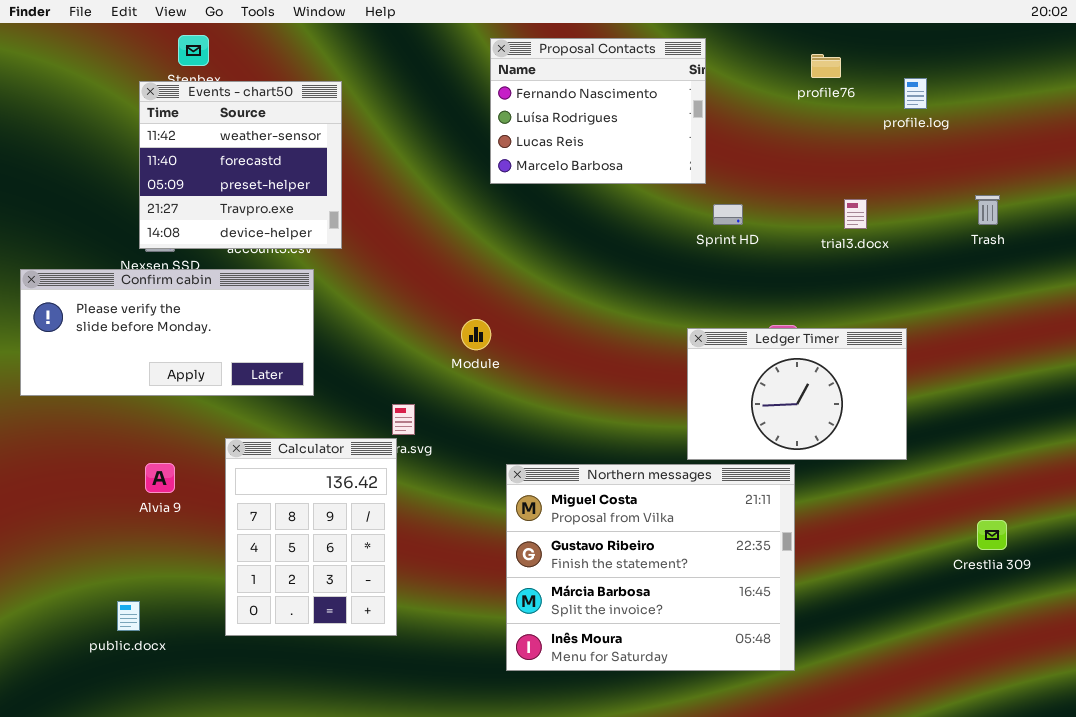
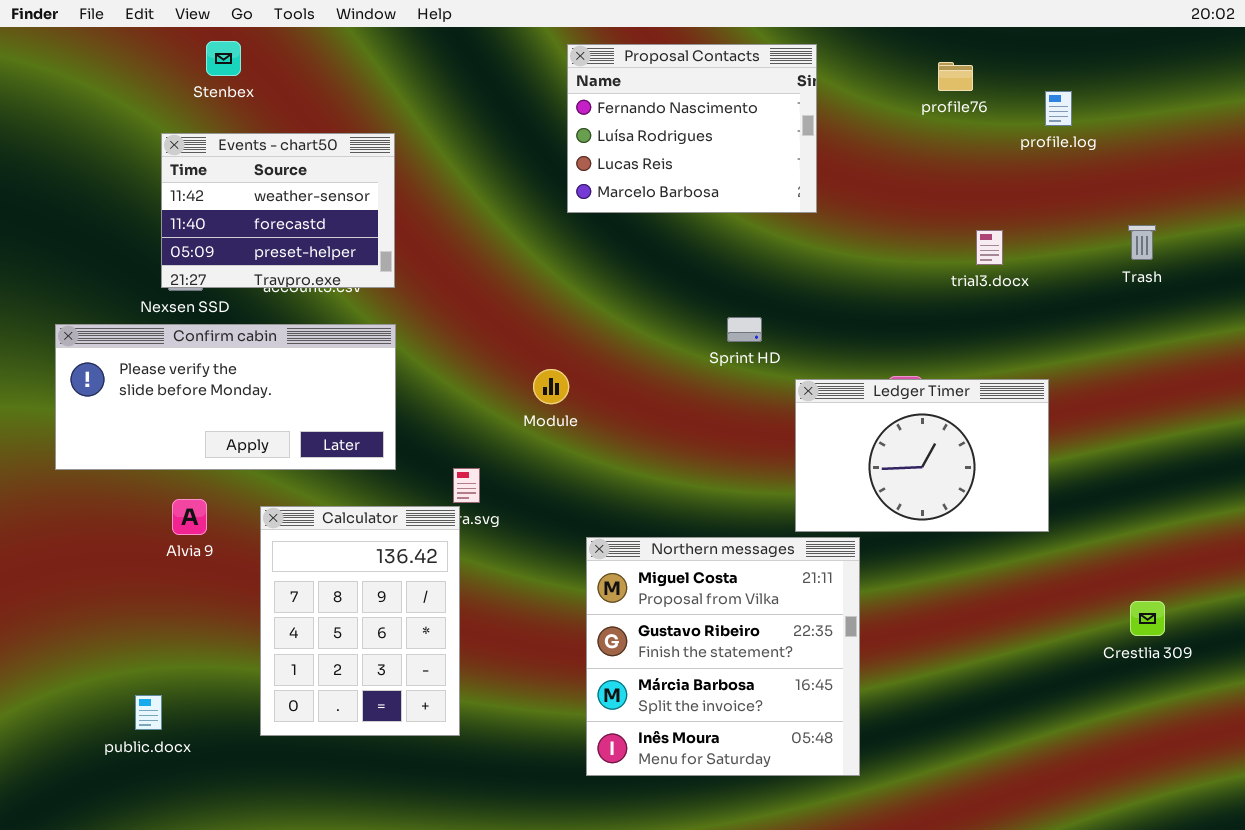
Events - chart50: [139,81,342,249] -> [161,133,395,288], resized
Sprint HD: [713,204,743,225] -> [727,317,762,342], moved
Confirm cabin: [20,269,314,396] -> [55,324,396,470], moved
Alvia 9: [145,463,175,493] -> [172,499,207,535], moved
Northern messages: [506,464,795,671] -> [586,537,860,776], resized

